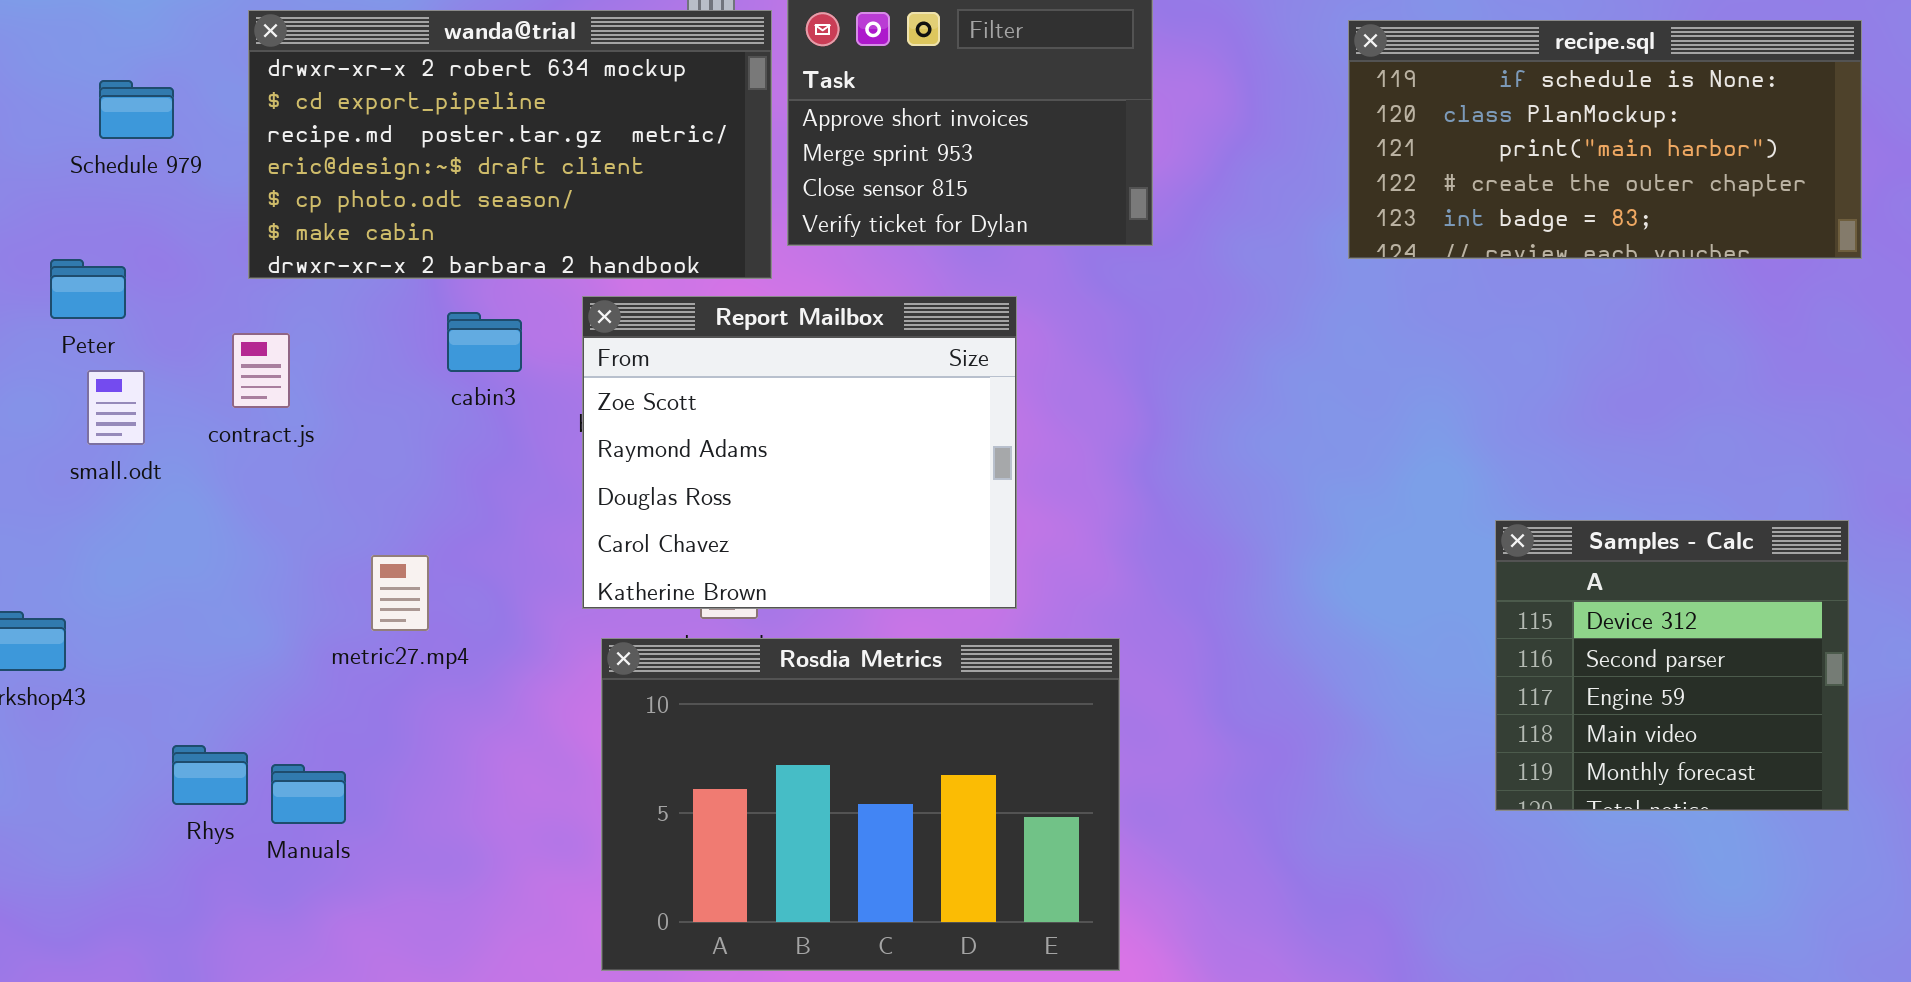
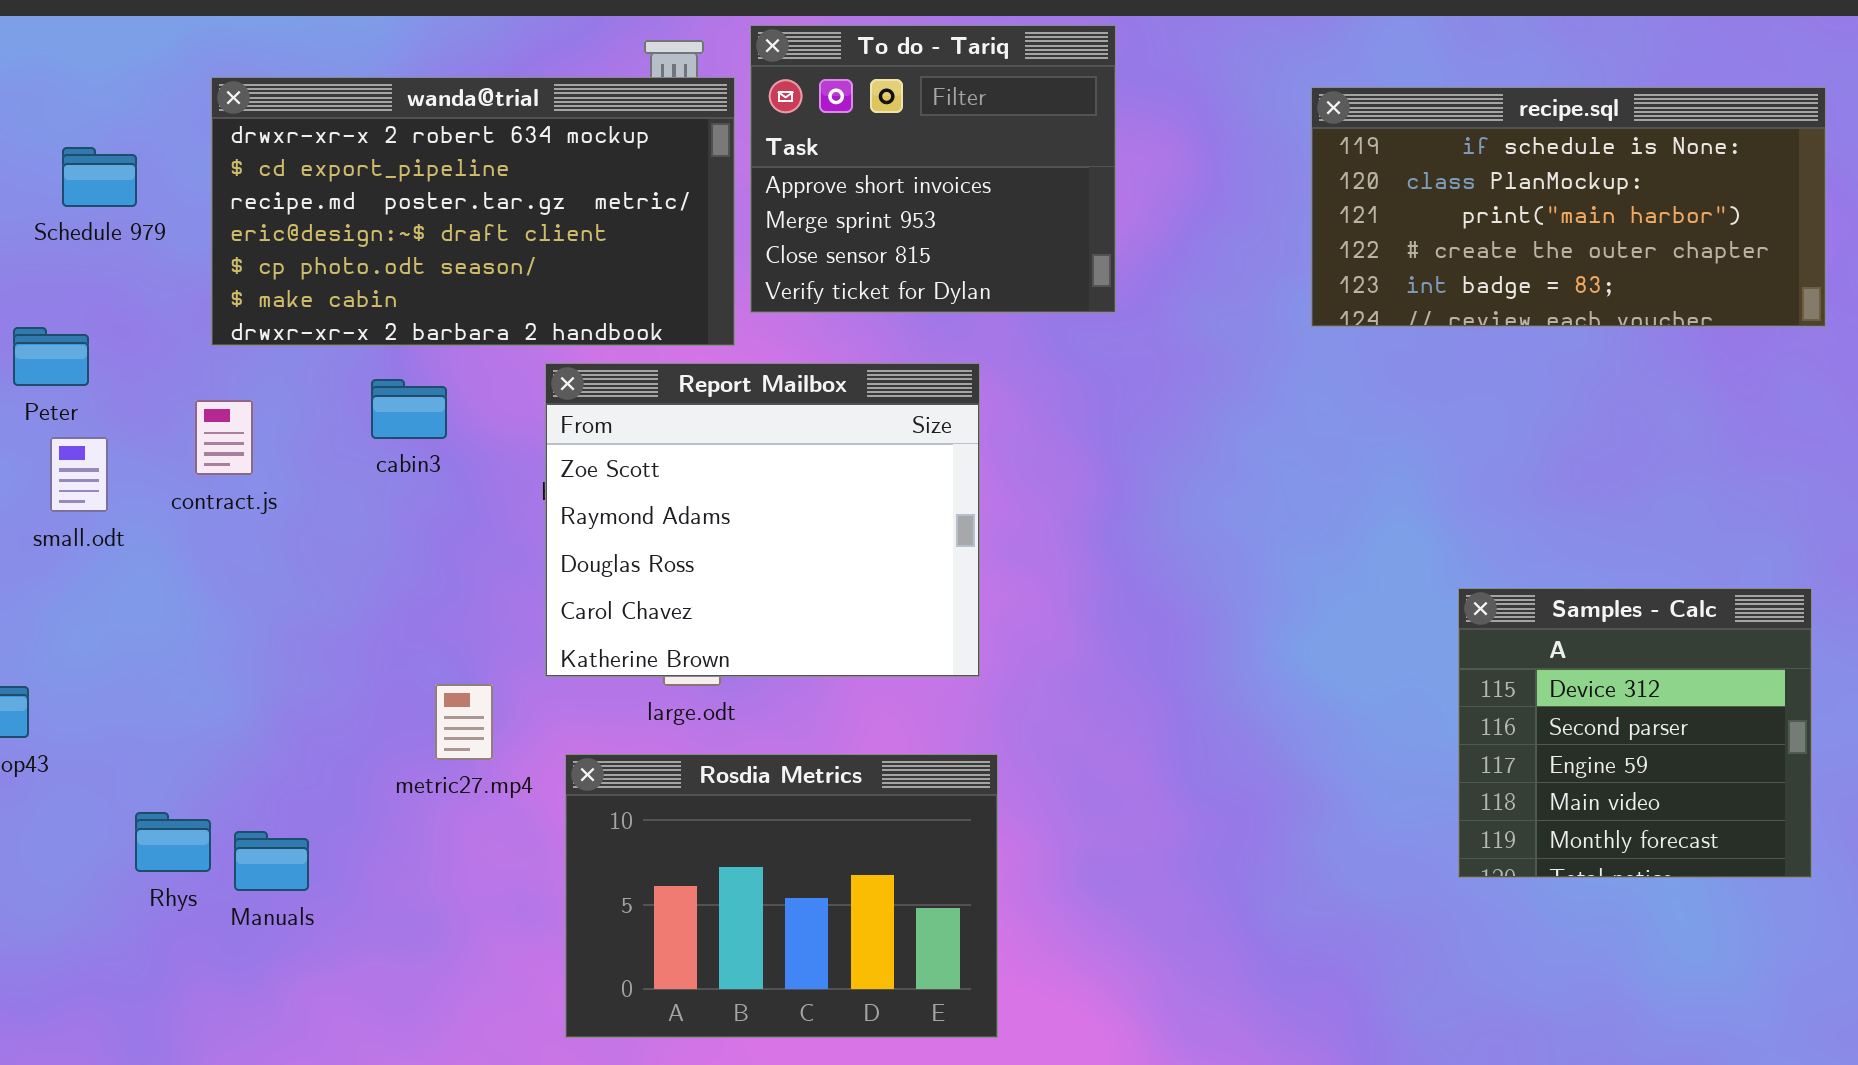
cabin3: [447,312,522,372] -> [371,379,447,439], moved
metric27.mp4: [371,555,429,631] -> [435,684,493,760], moved
Rosdia Metrics: [601,638,1120,971] -> [565,754,998,1038], resized

